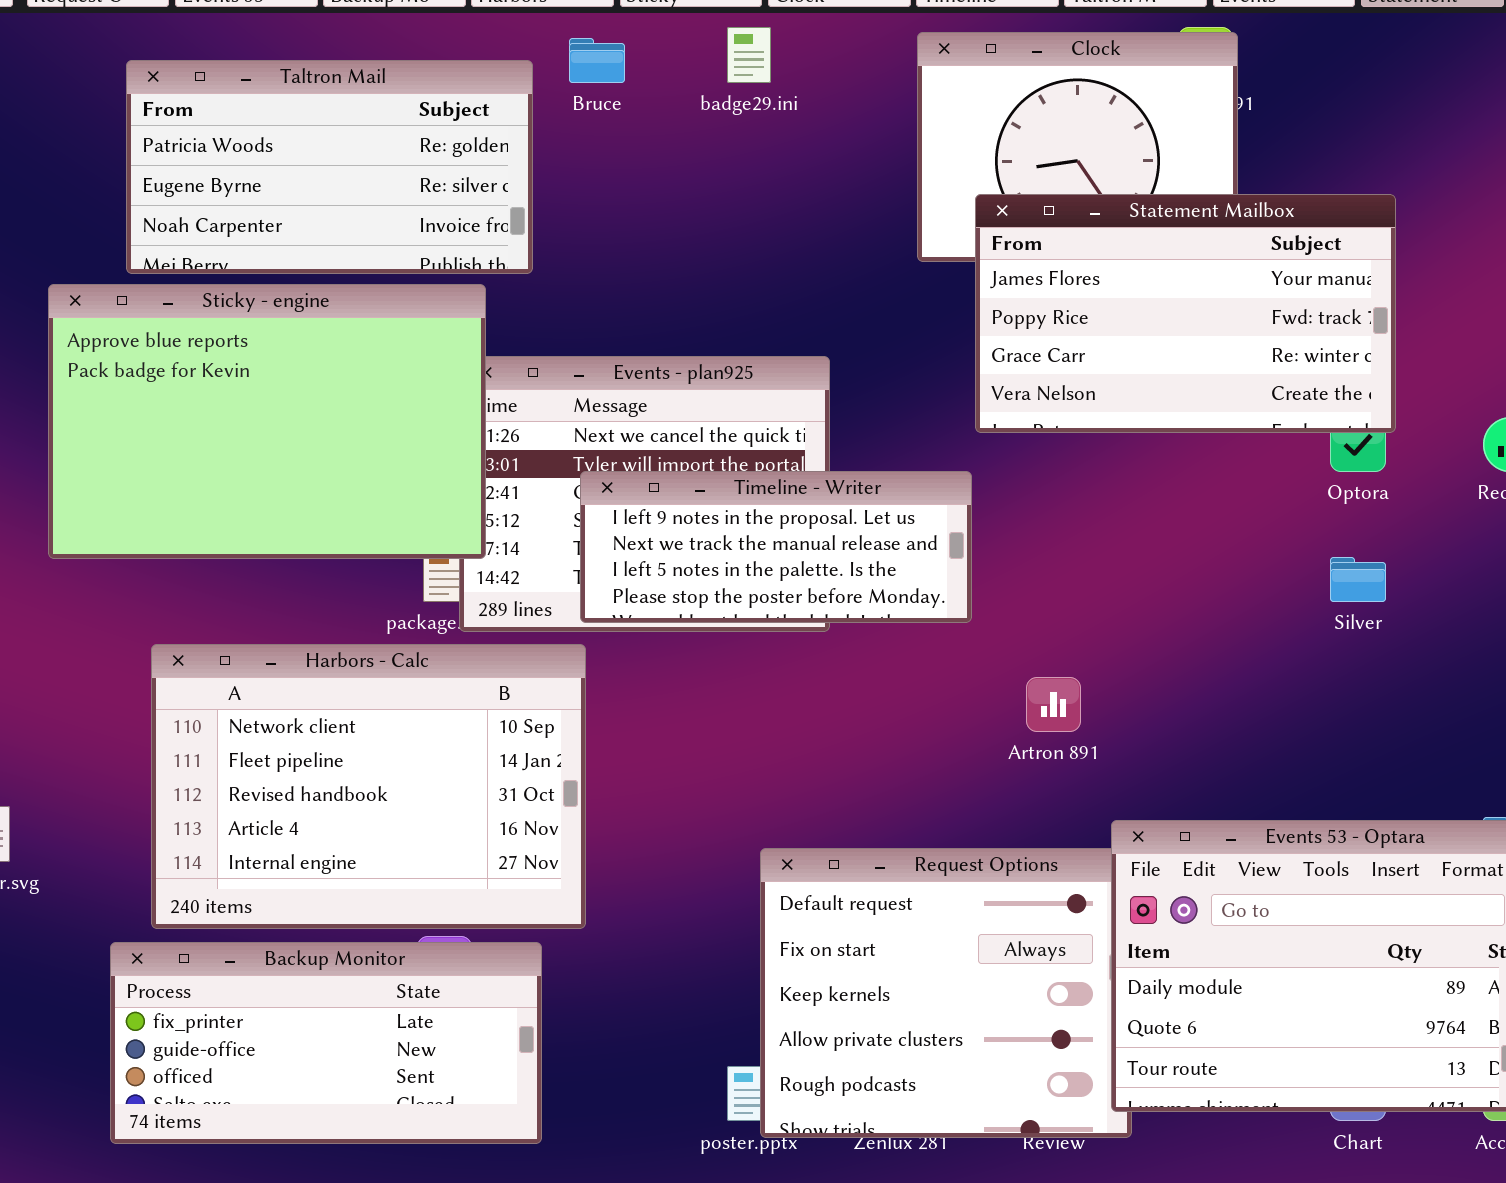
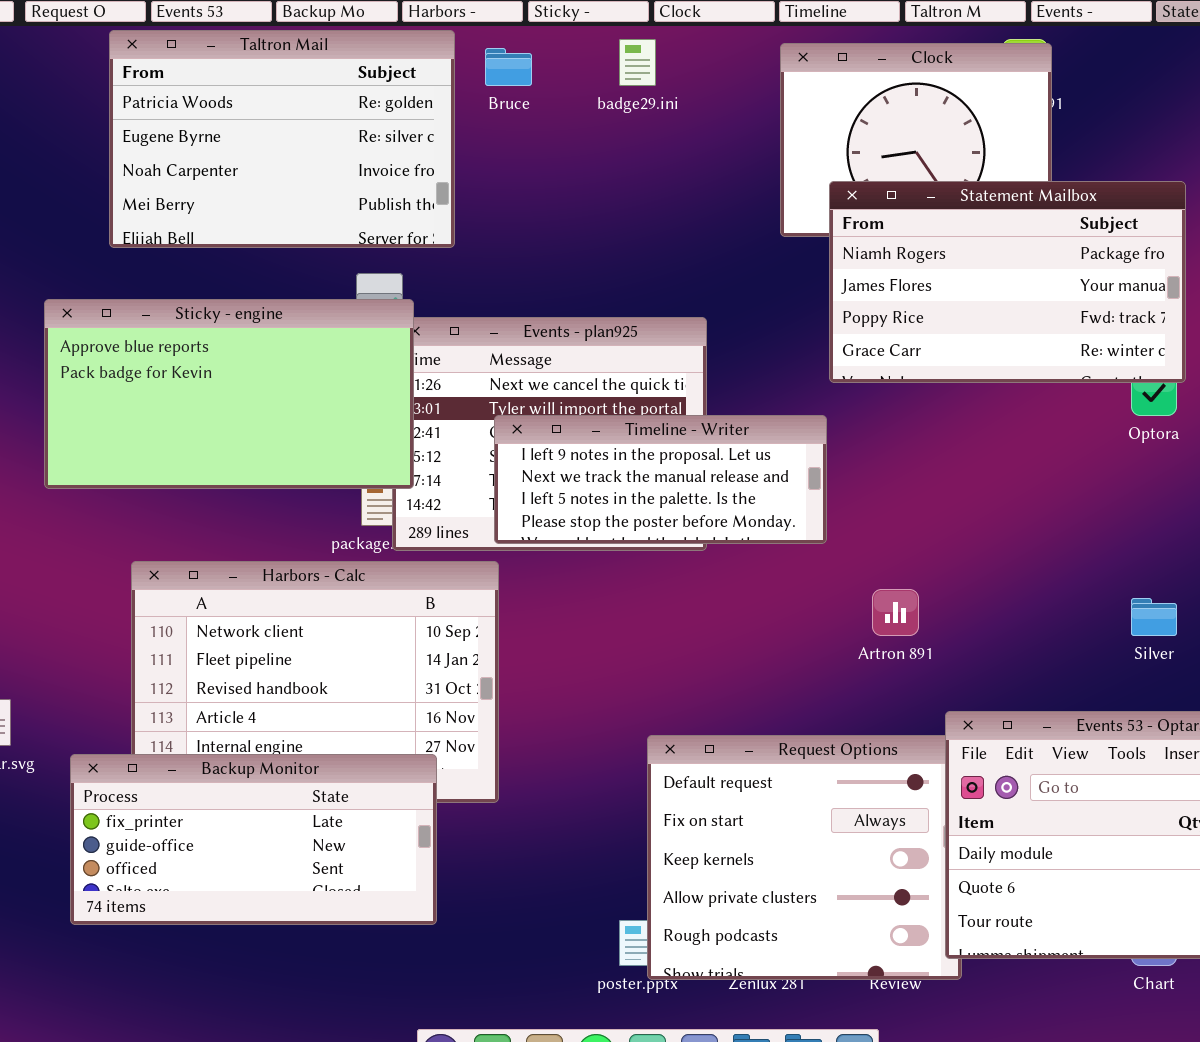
Taltron Mail: [126,60,533,274] -> [109,30,455,248], resized
Statement Mailbox: [975,194,1396,433] -> [829,181,1186,383], scrolled up 1 row
Sticky - engine: [48,284,486,559] -> [44,299,414,489], resized
Silver: [1330,557,1386,602] -> [1131,598,1177,636], moved
Backup Monitor: [110,942,542,1144] -> [70,754,437,925], moved

